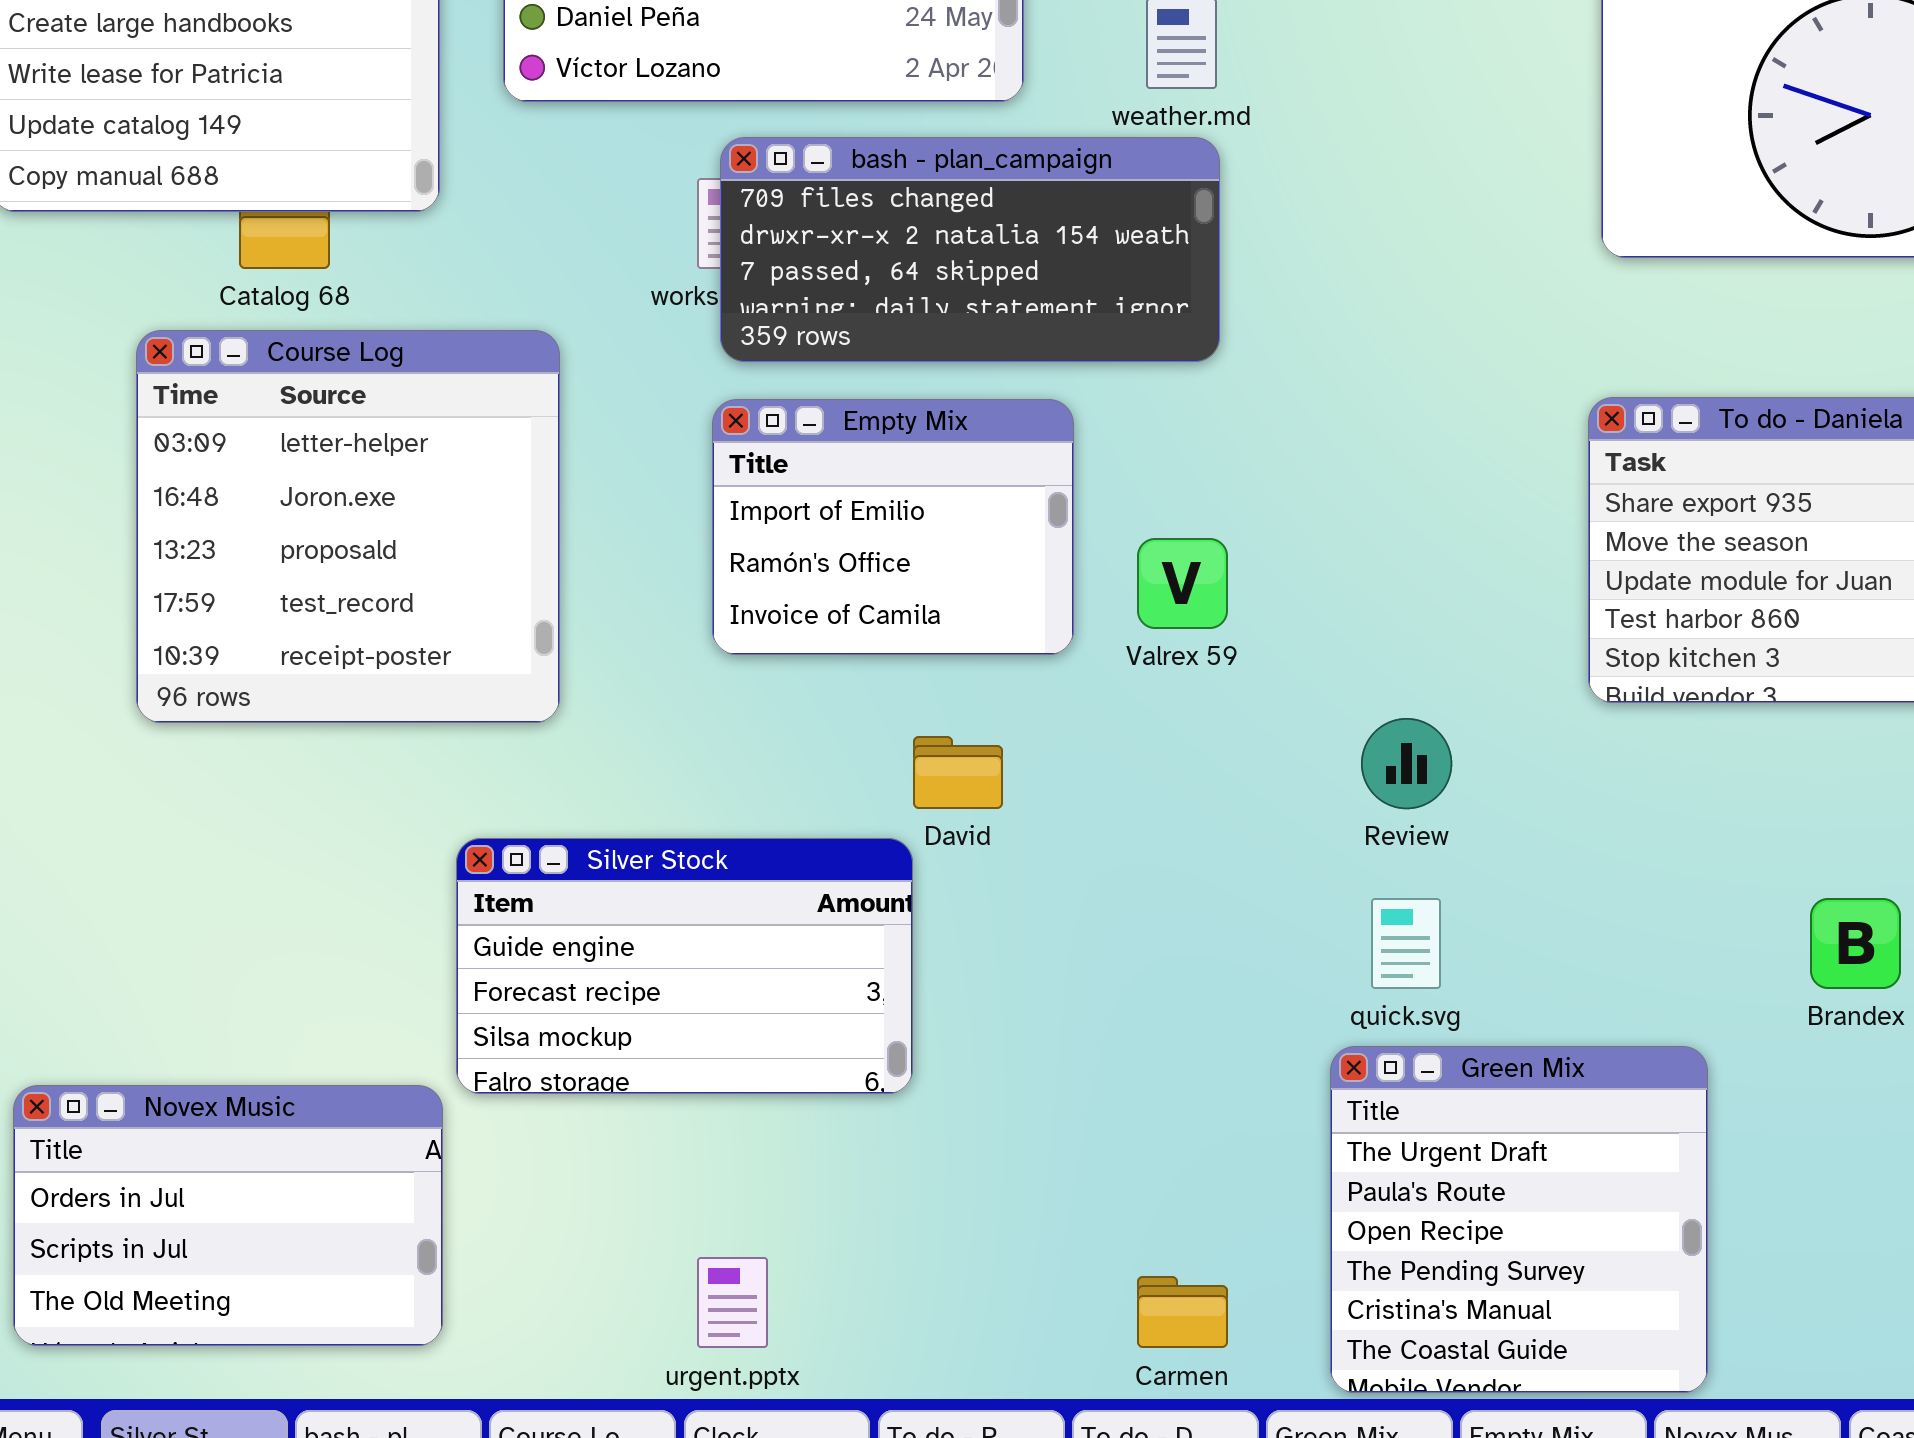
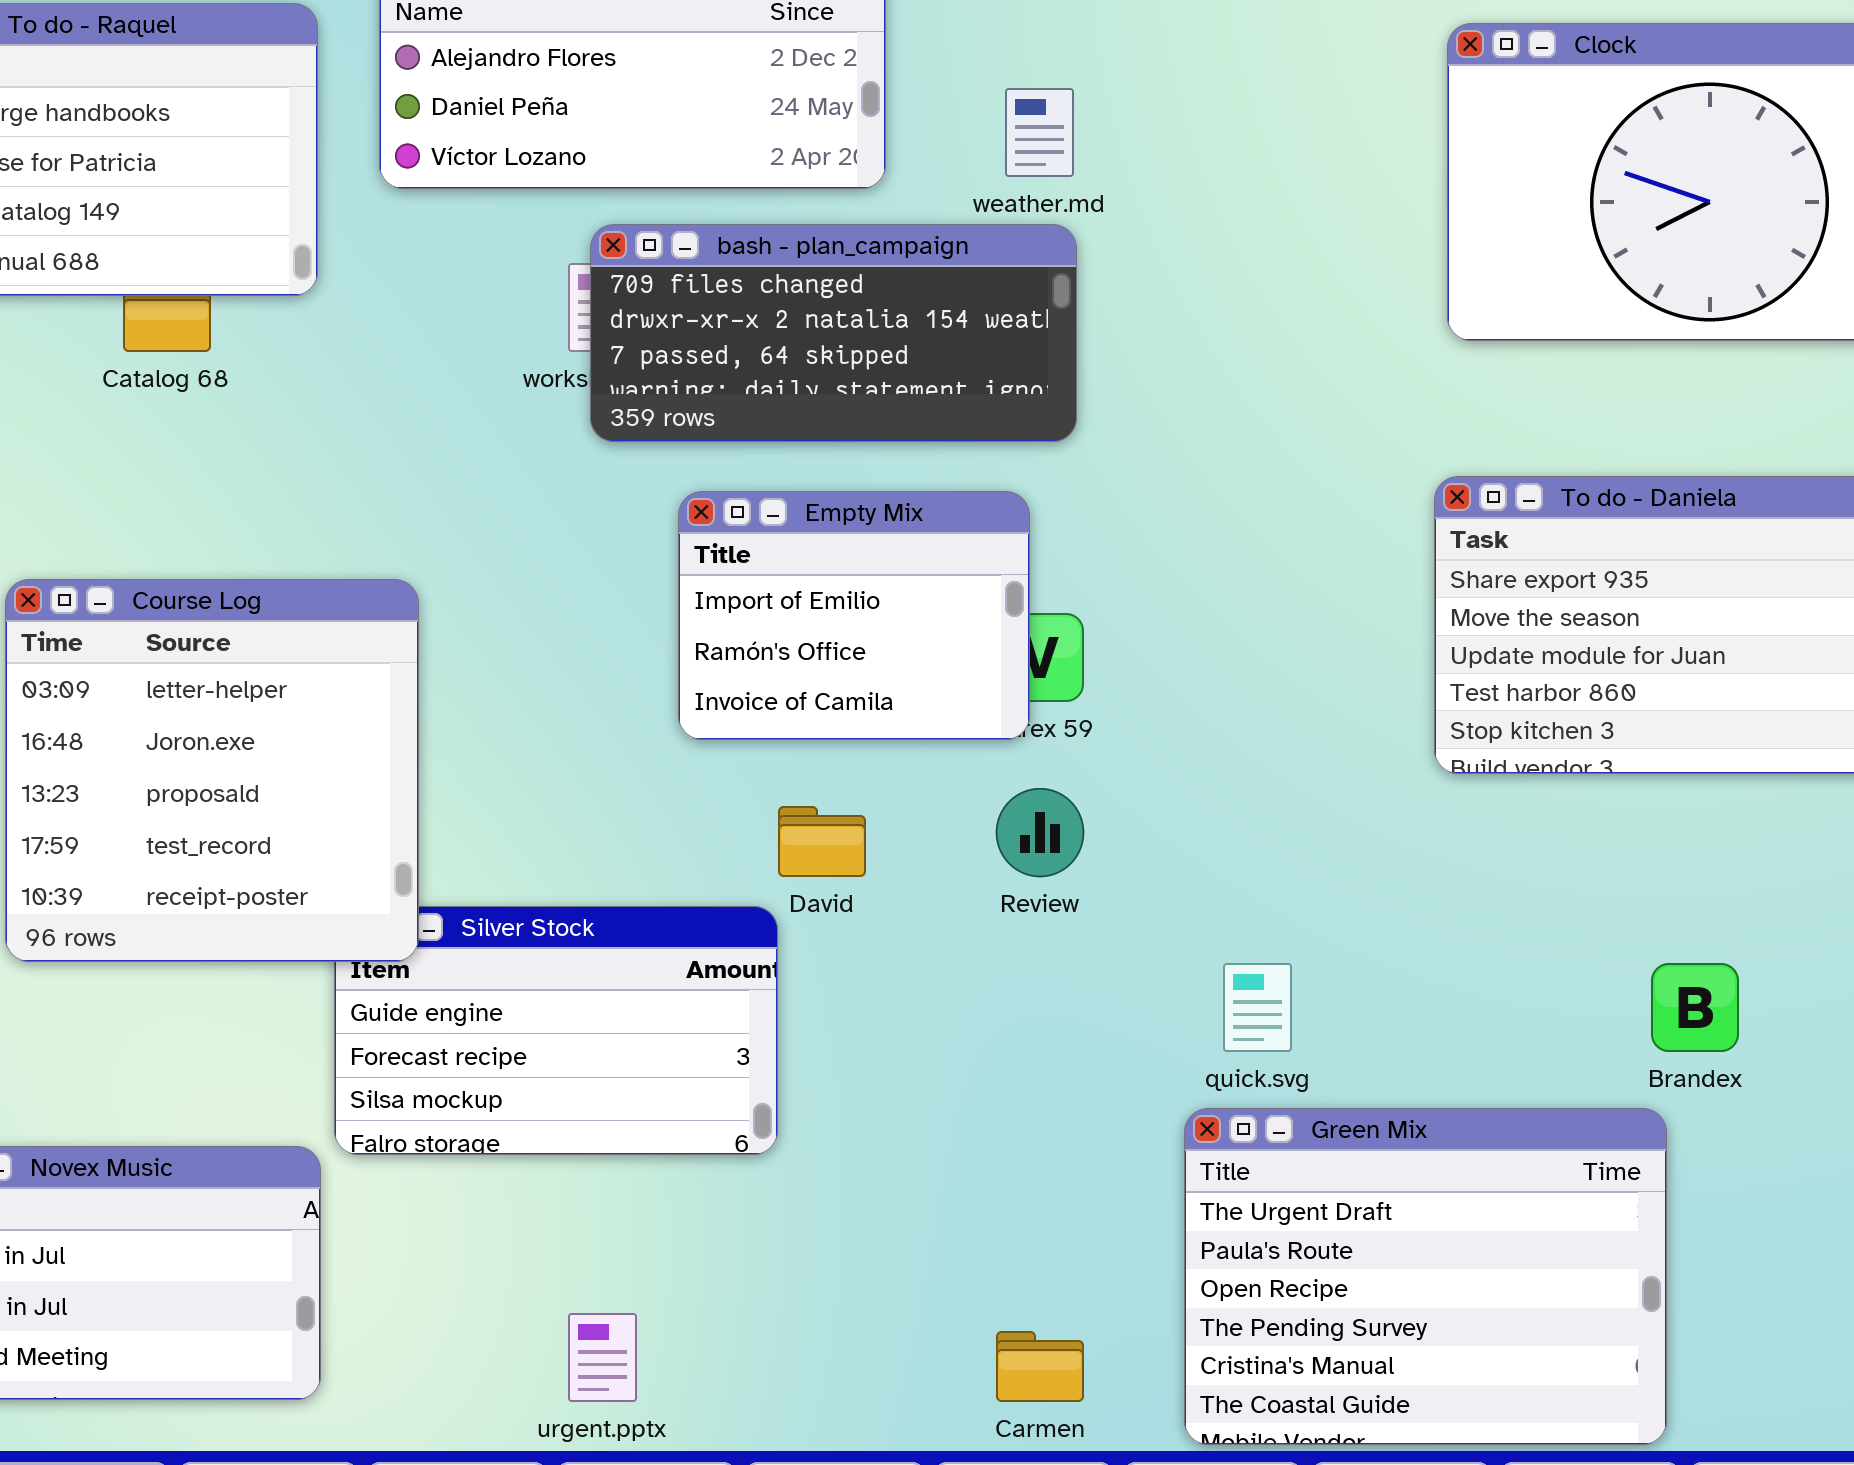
Course Log: [136,330,560,723] -> [5,579,419,962], moved
Empty Mix: [712,399,1074,655] -> [678,491,1030,740], moved
Review: [1361,718,1452,809] -> [996,788,1084,877], moved
Green Mix: [1330,1046,1708,1393] -> [1184,1108,1667,1445], resized

